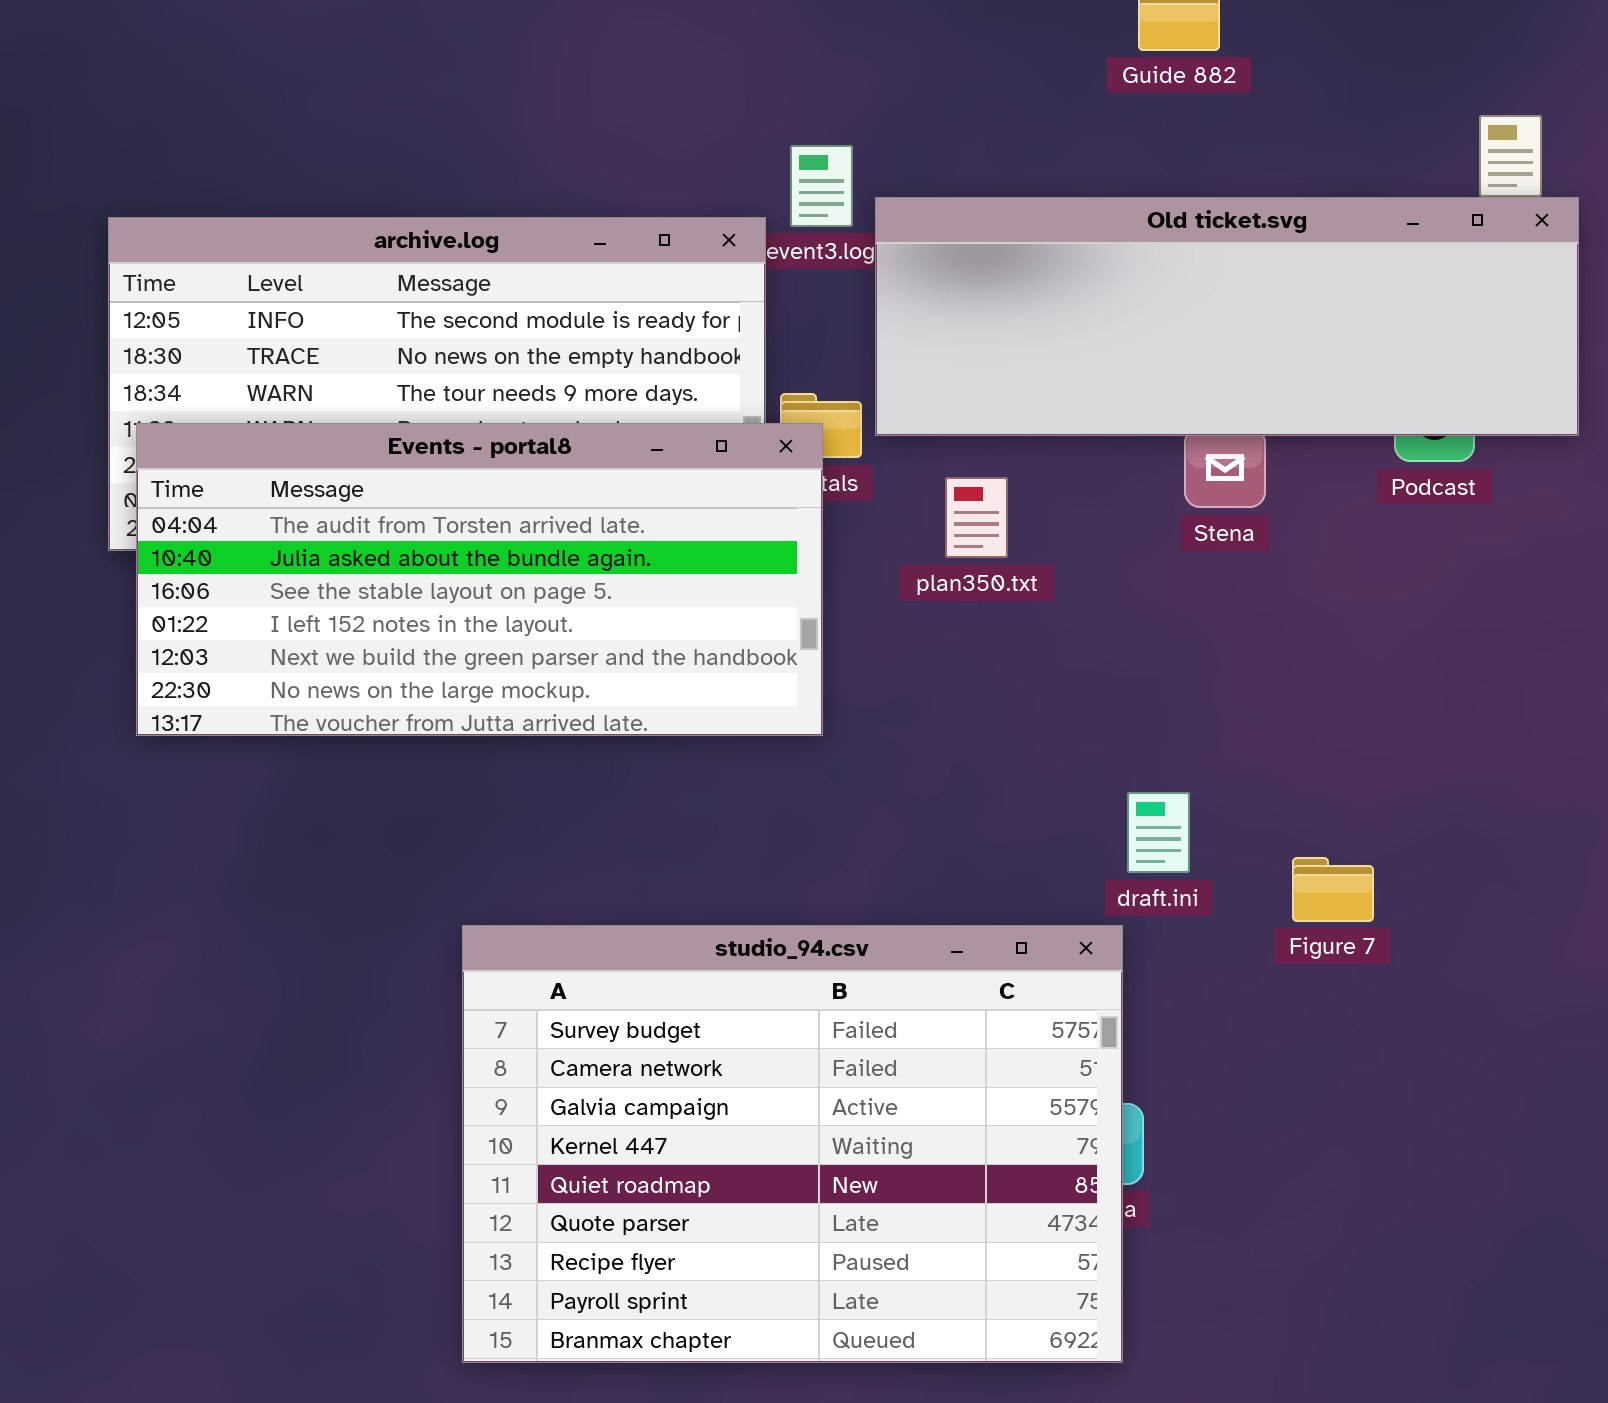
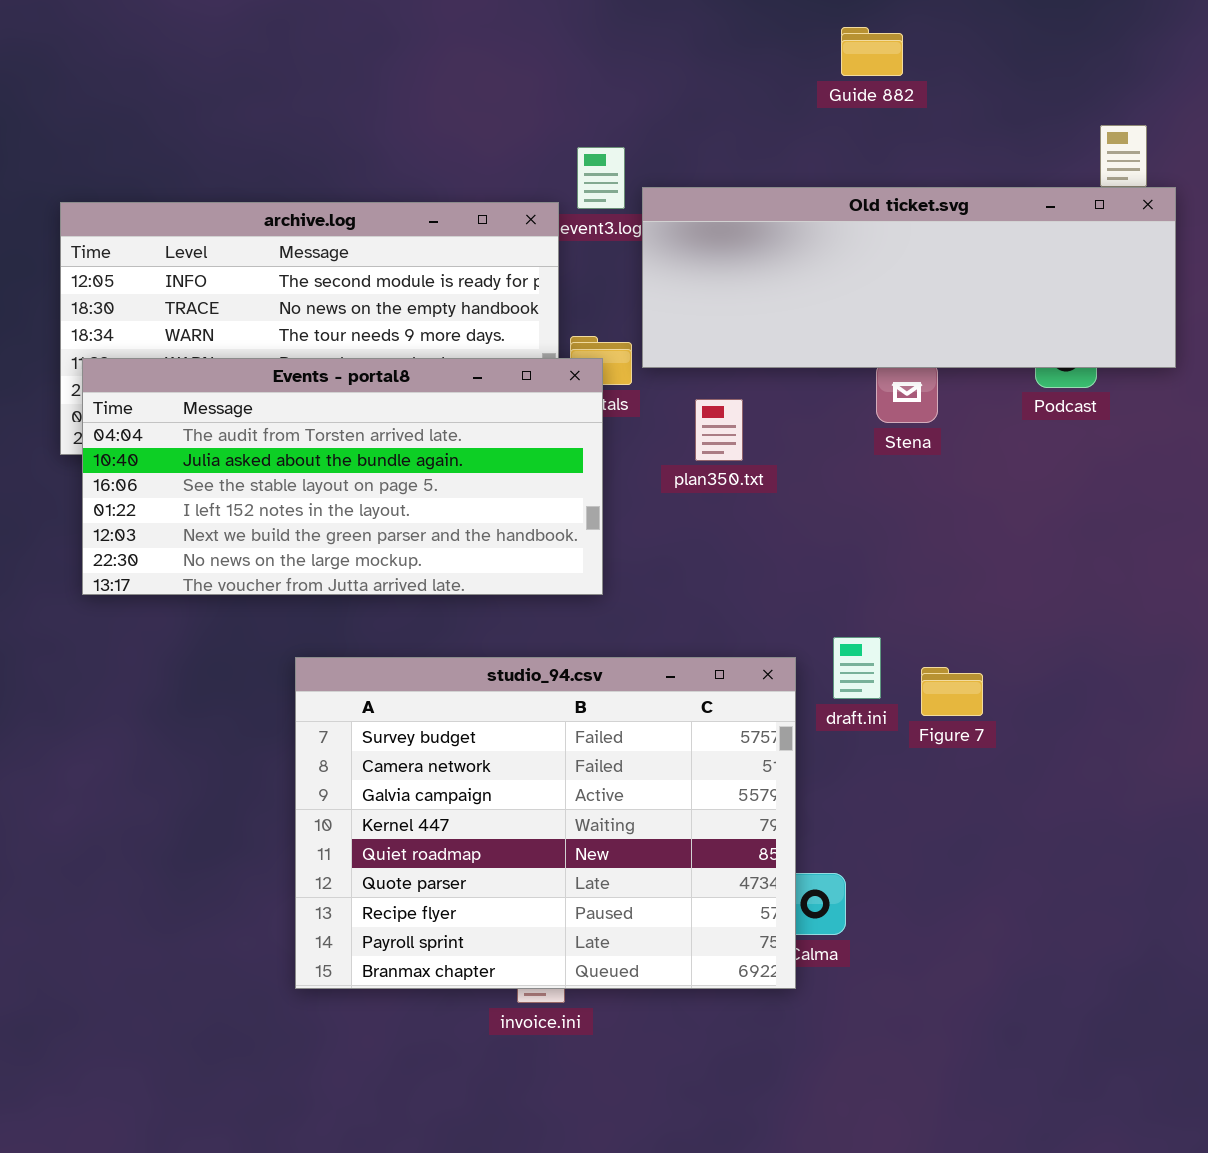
Figure 7: [1292,857,1374,922] -> [921,667,983,716], moved
studio_94.csv: [462,925,1123,1363] -> [295,657,796,989], moved

